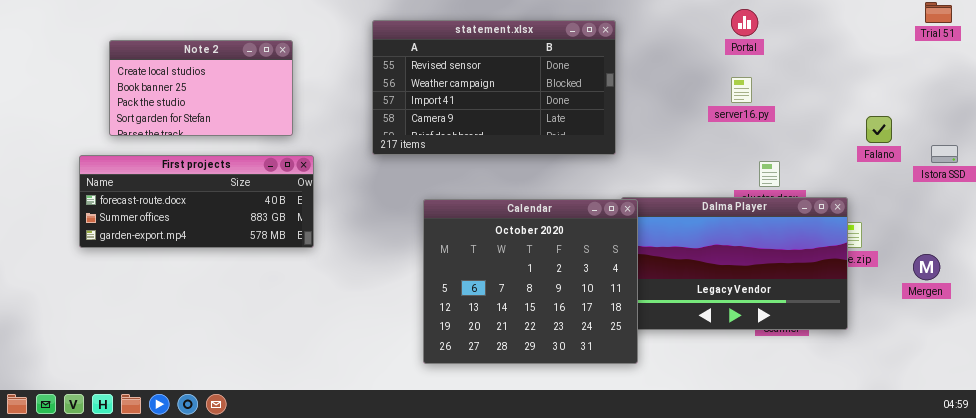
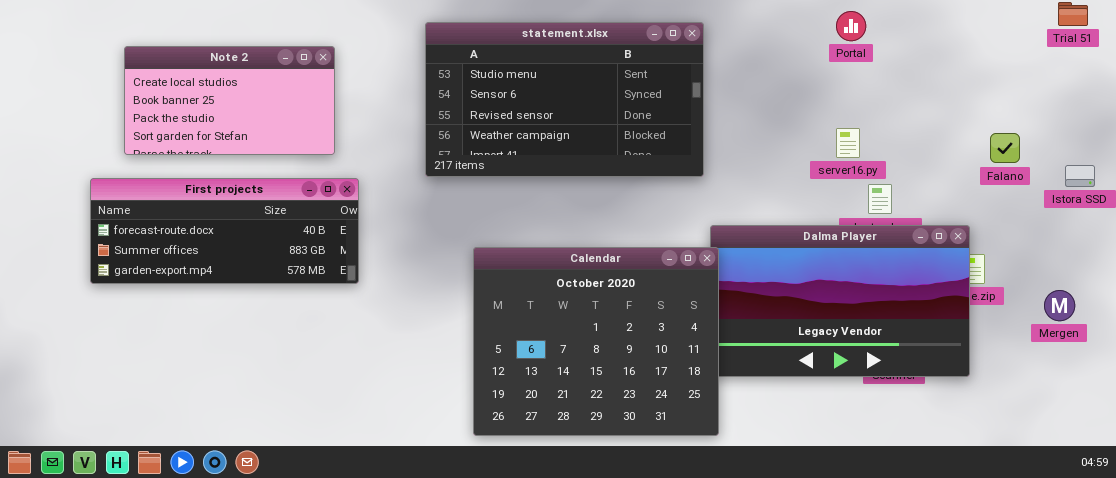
statement.xlsx: [372,20,616,155] -> [425,22,704,177], scrolled up 2 rows
server16.py: [731,77,752,103] -> [836,128,860,158], moved
Calendar: [423,199,638,364] -> [473,247,719,436], moved

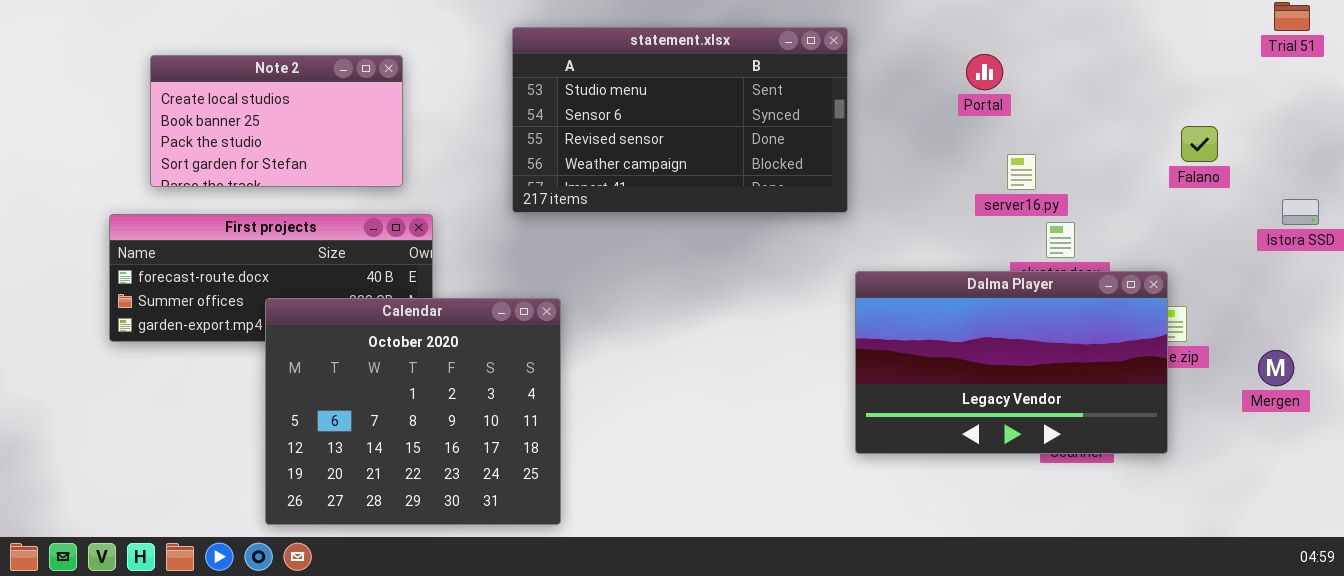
Portal: [836,11,866,41] -> [966,54,1003,90], moved
Falano: [990,133,1020,163] -> [1181,126,1218,162], moved
Calendar: [473,247,719,436] -> [265,298,561,525], moved

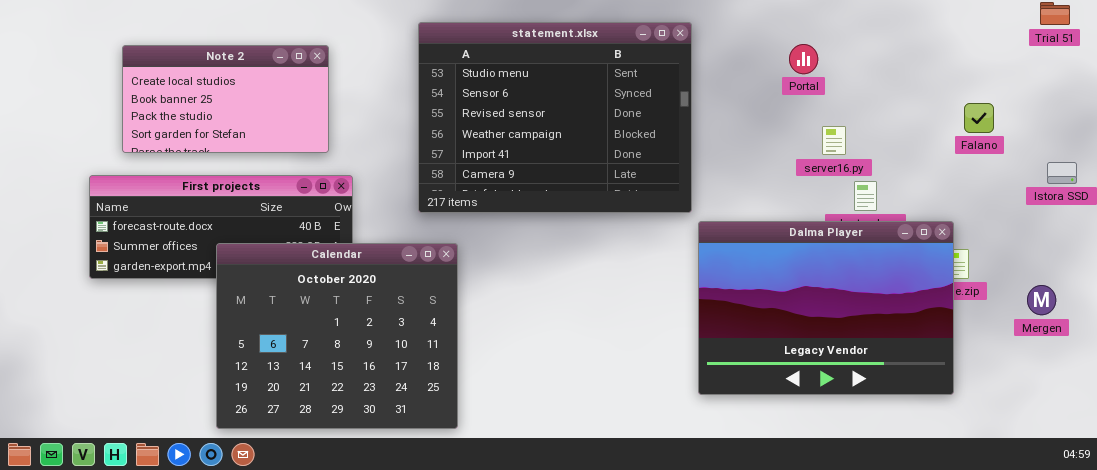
statement.xlsx: [512,27,848,213] -> [418,22,692,213], resized
Dalma Player: [855,271,1168,454] -> [698,221,954,395], resized

